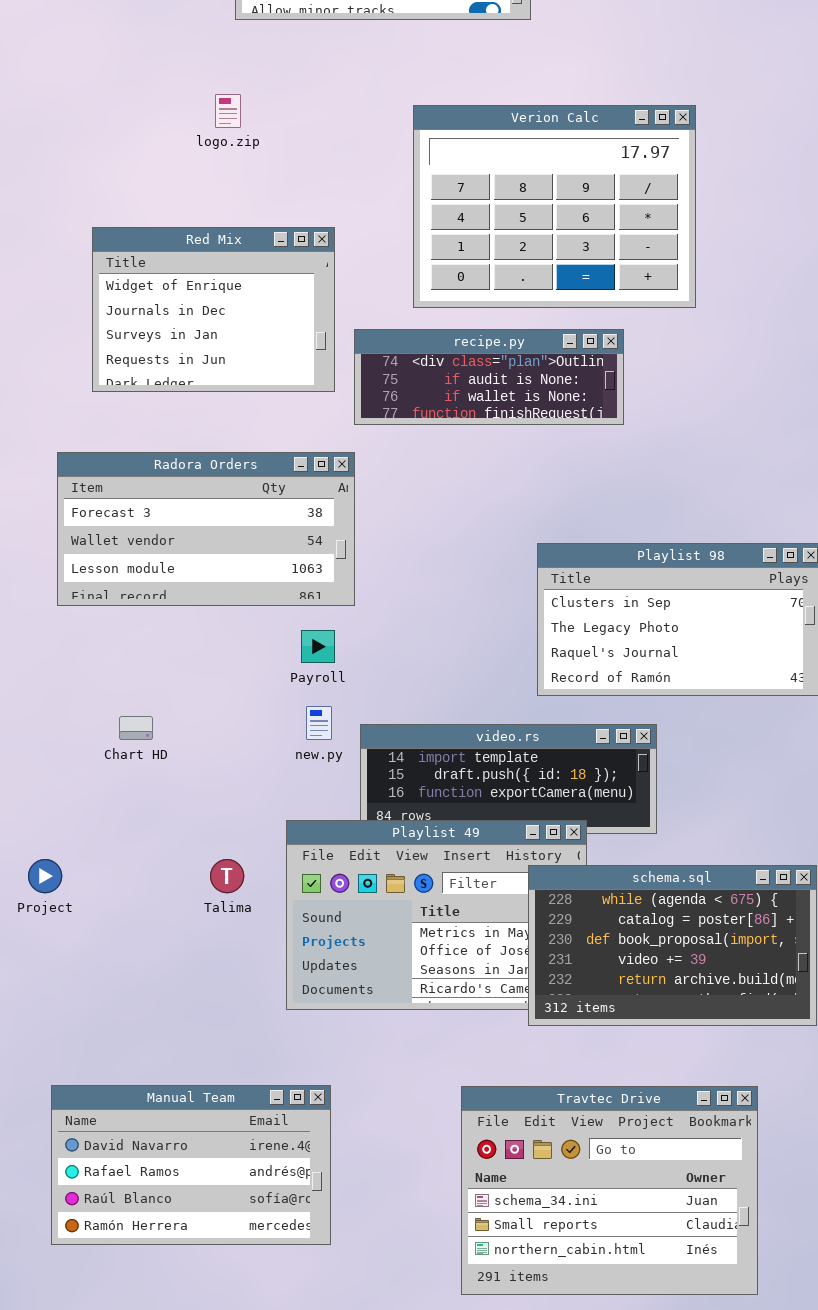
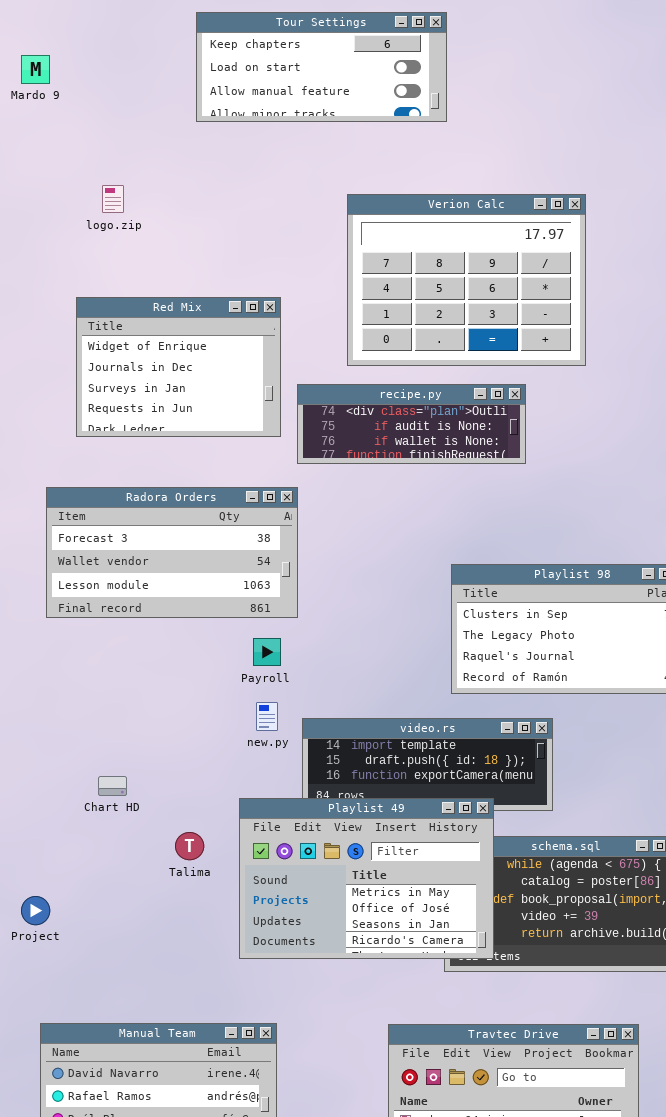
logo.zip: [215,94,241,128] -> [102,185,124,213], moved
Chart HD: [119,716,153,740] -> [98,776,127,796], moved
Playlist 49: [286,820,587,1010] -> [239,798,494,959], raised
Project: [28,859,62,893] -> [21,896,50,925], moved

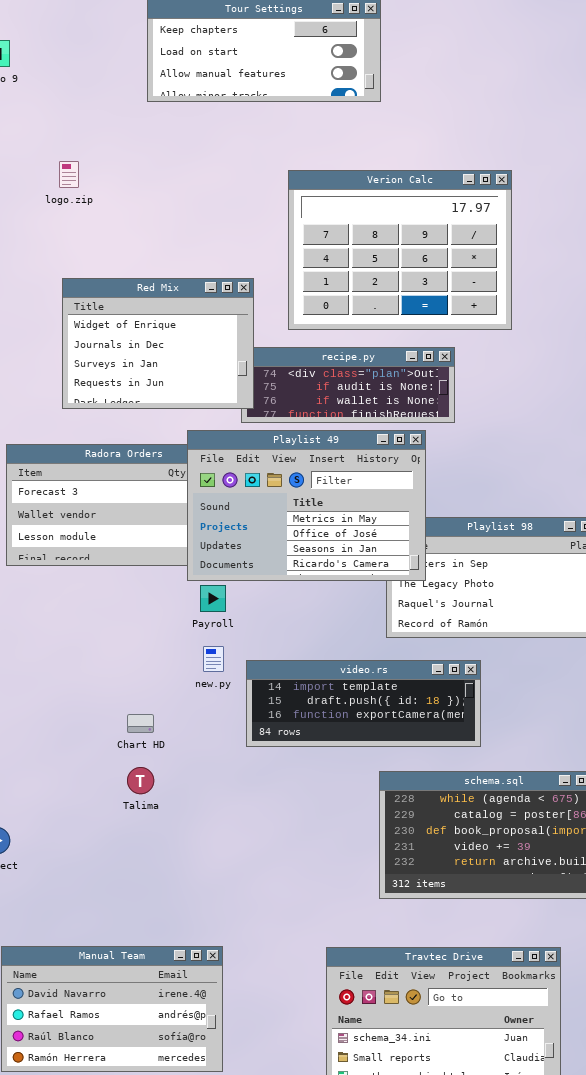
Red Mix: [76,297,281,437] -> [62,278,254,409], moved
Chart HD: [98,776,127,796] -> [127,714,154,733], moved
Playlist 49: [239,798,494,959] -> [187,430,426,581], moved

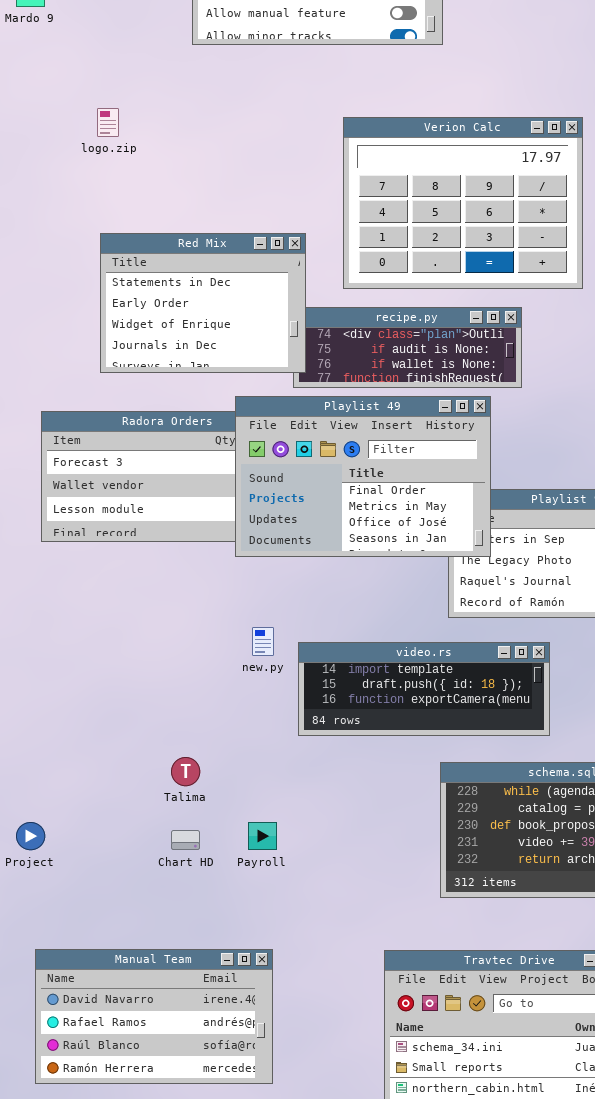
Red Mix: [62,278,254,409] -> [100,233,306,373], scrolled up 2 rows
Playlist 49: [187,430,426,581] -> [235,396,491,557], scrolled up 1 row
Payroll: [200,585,226,612] -> [248,822,277,850], moved
Chart HD: [127,714,154,733] -> [171,830,200,850], moved

